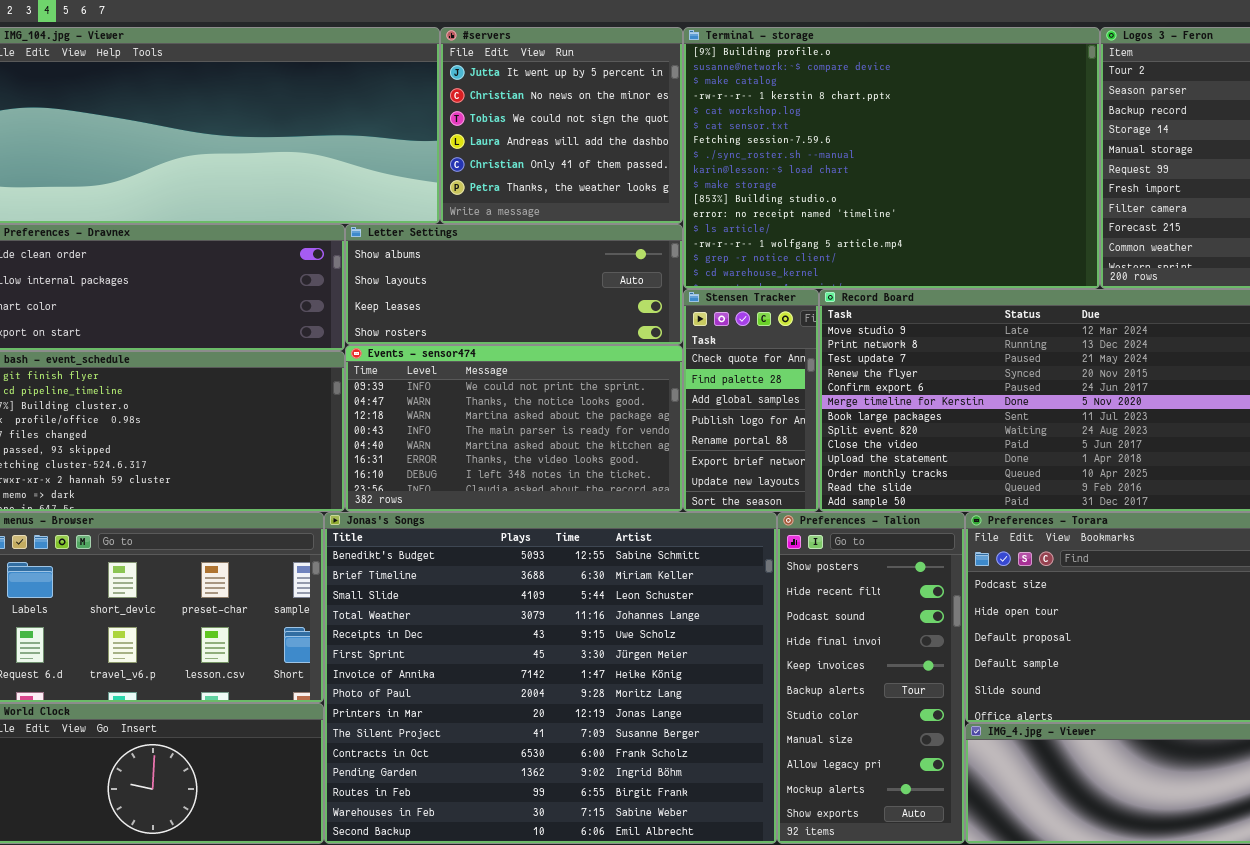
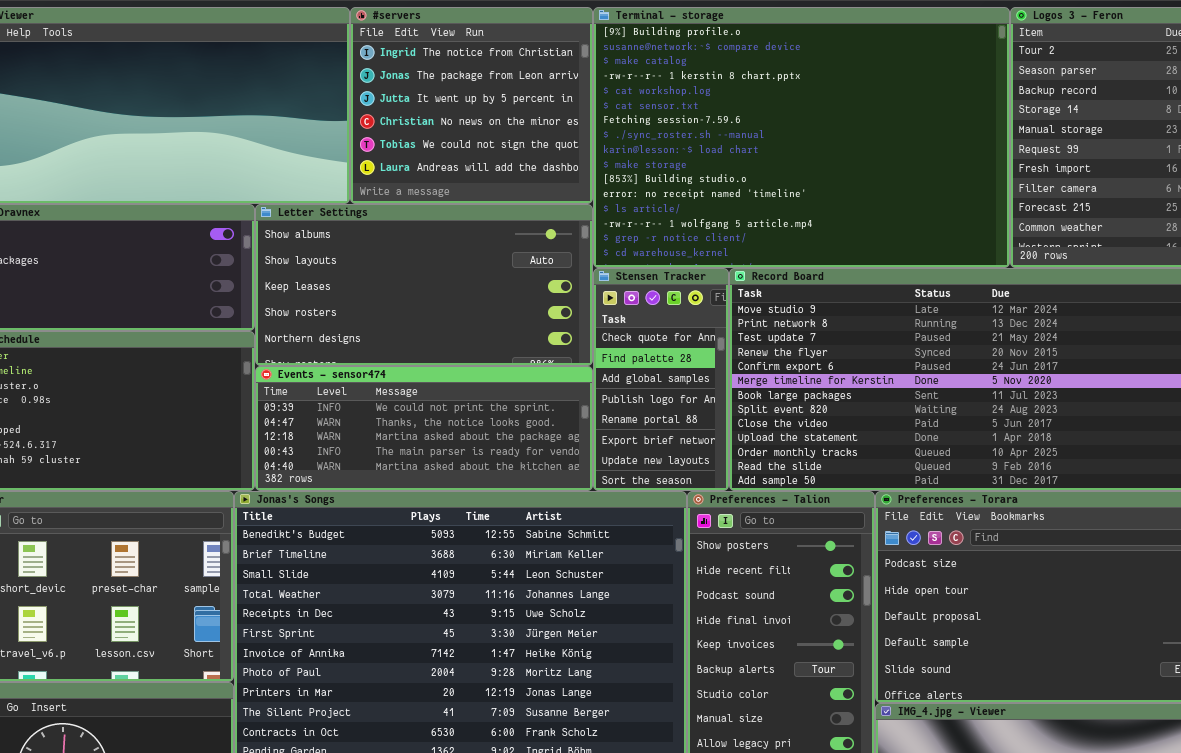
#servers: [440,27,683,224] -> [350,7,593,204], scrolled up 2 rows
Letter Settings: [345,224,683,345] -> [255,204,593,366], resized
Events - sensor474: [345,345,683,512] -> [255,366,593,491], resized

